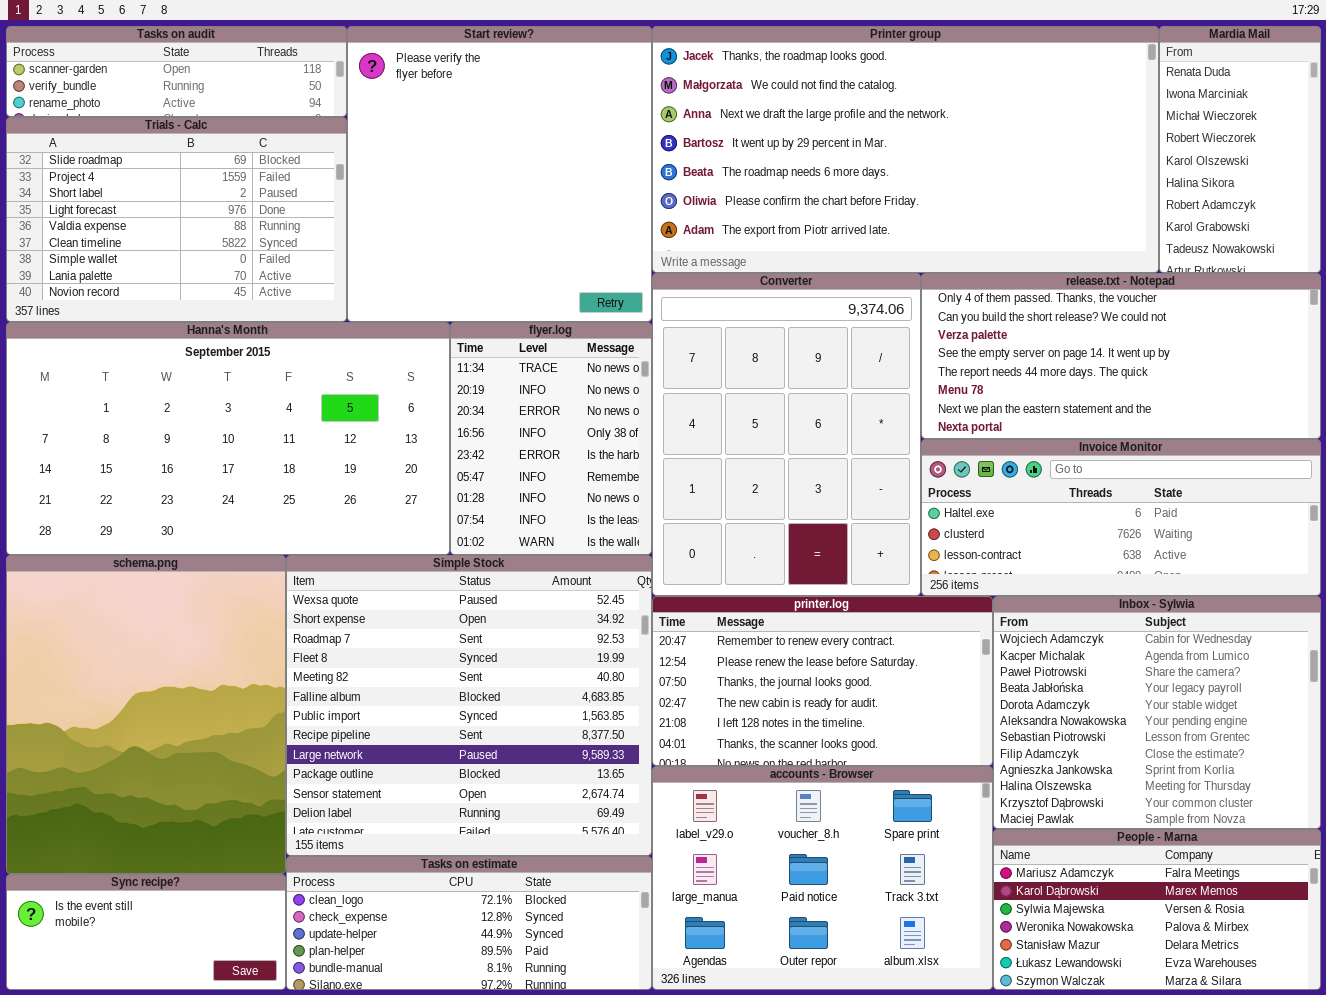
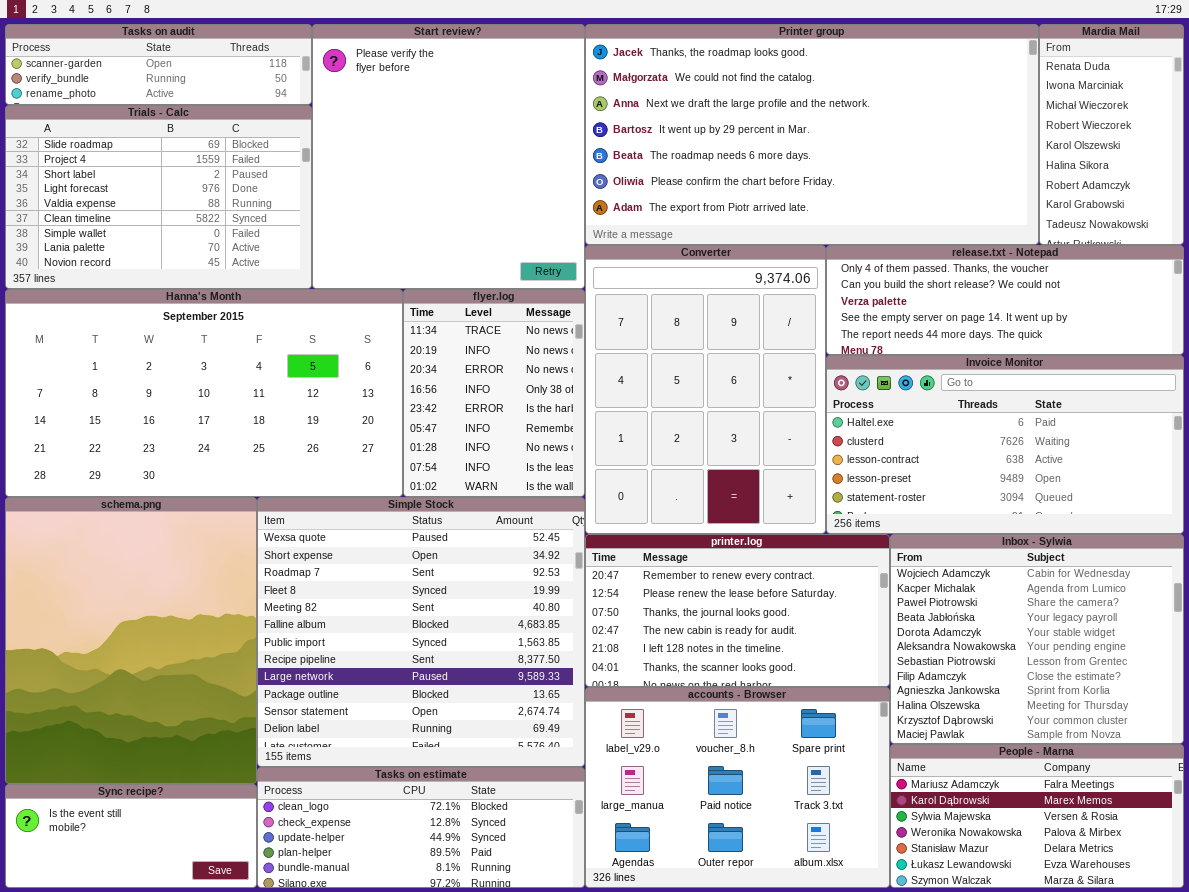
release.txt - Notepad: [921,273,1321,439] -> [826,245,1184,355], resized
Invoice Monitor: [921,439,1321,596] -> [826,355,1184,534], resized

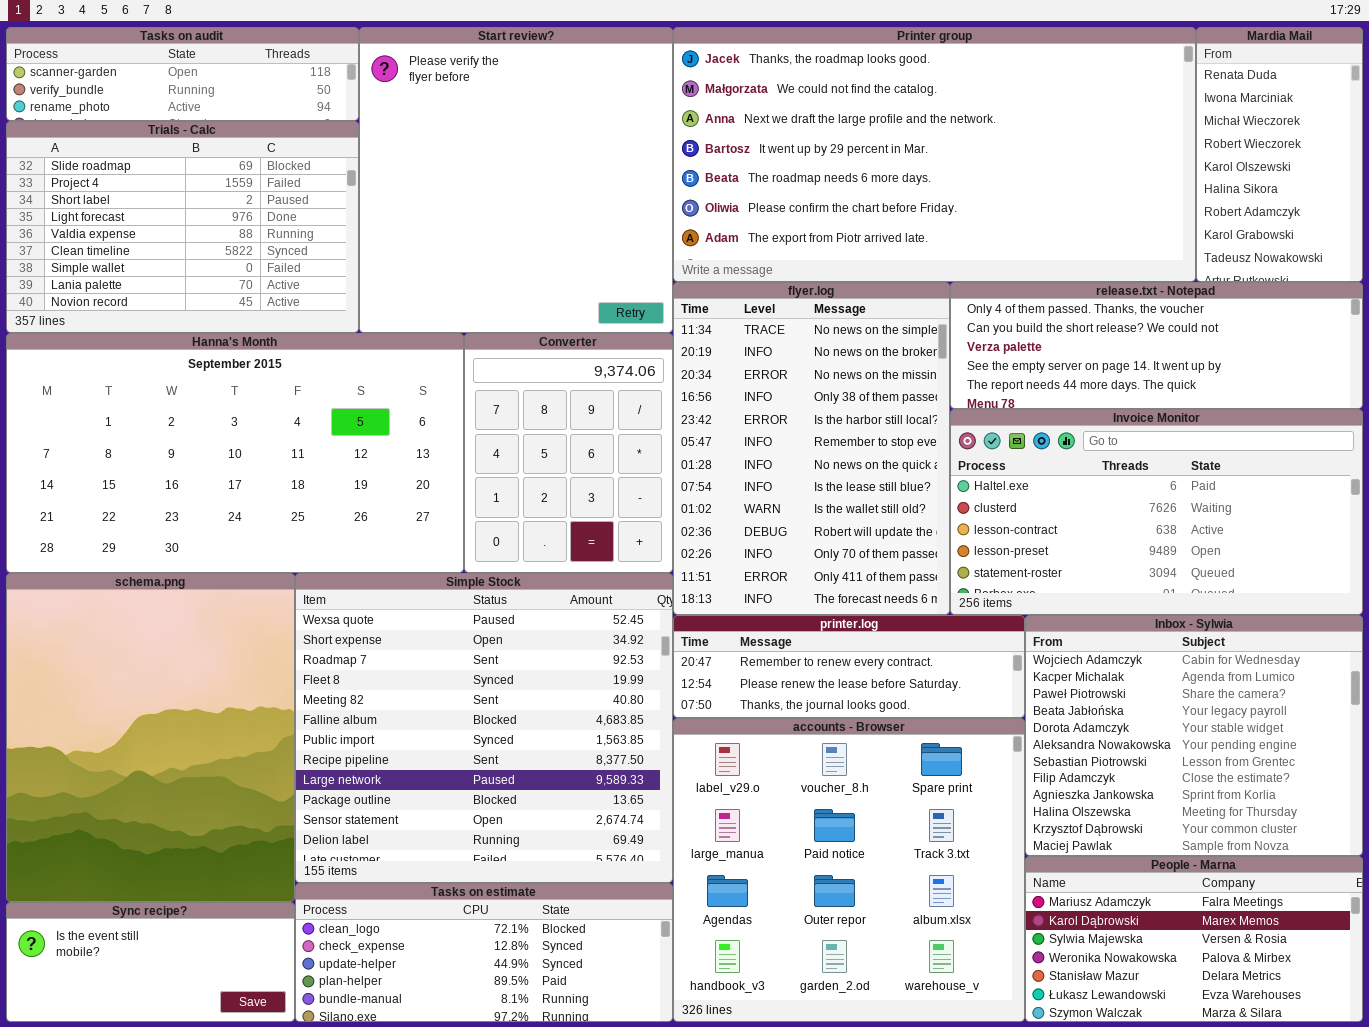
Converter: [585,245,826,534] -> [464,333,673,573], moved, resized
flyer.log: [403,289,585,497] -> [673,282,950,615], moved, resized
printer.log: [585,534,890,687] -> [673,615,1025,718], resized
accounts - Browser: [585,687,890,888] -> [673,718,1025,1022], resized

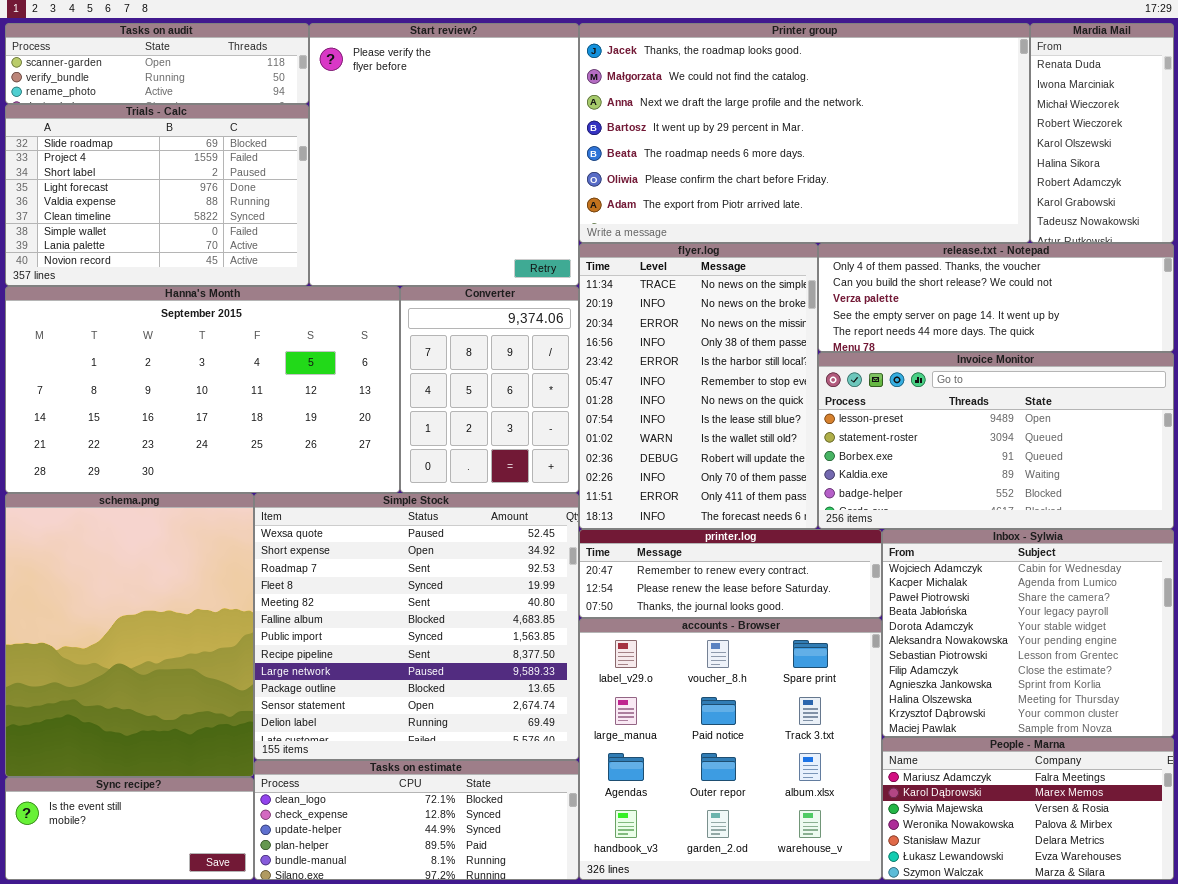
Invoice Monitor: [950,409,1363,615] -> [818,352,1174,529], scrolled down 3 rows

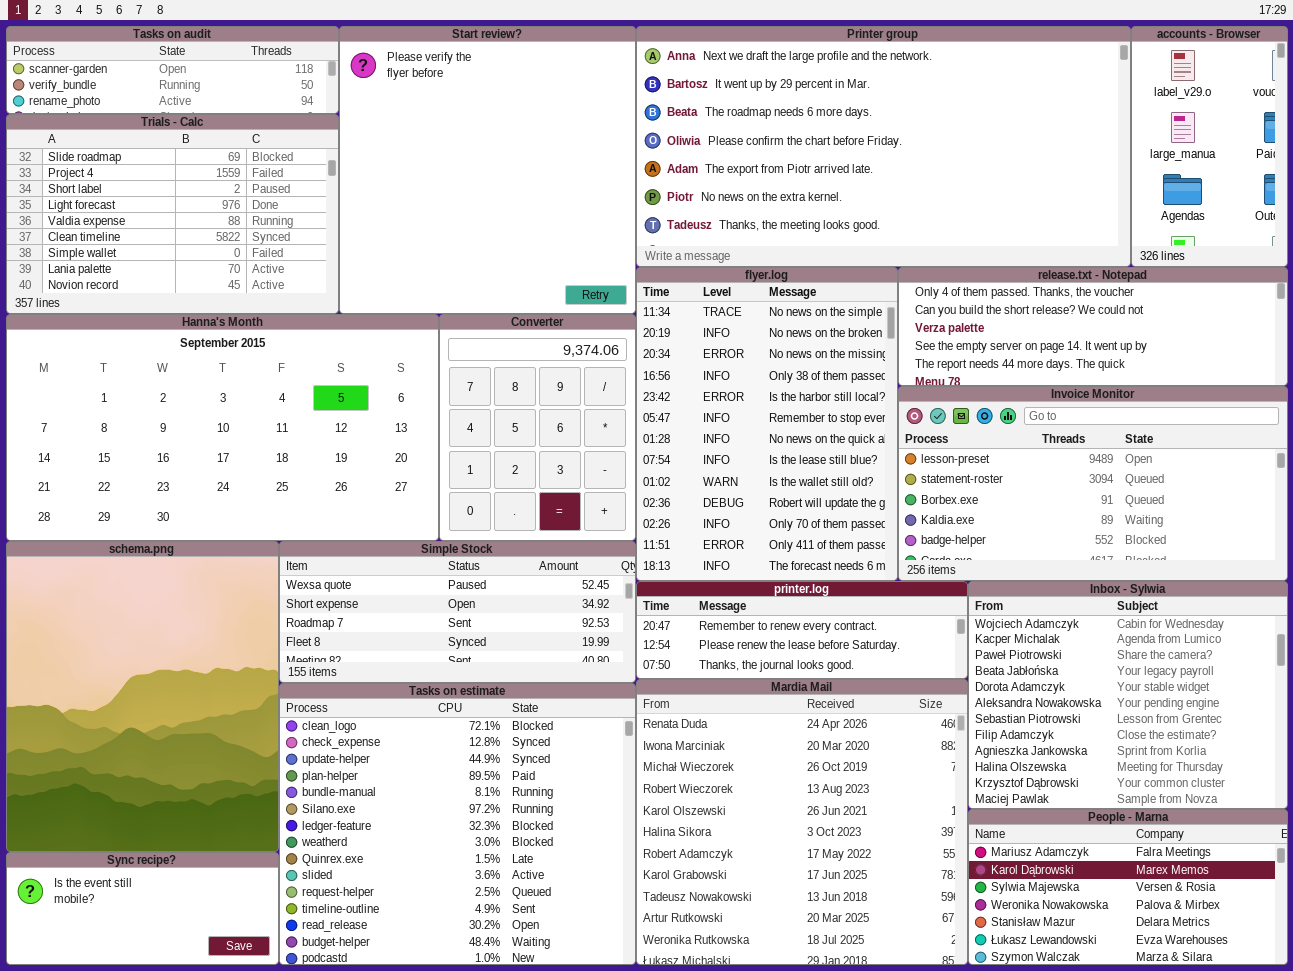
Printer group: [579,23,1030,243] -> [636,26,1131,267], scrolled down 2 rows
Mardia Mail: [1030,23,1174,243] -> [636,679,968,965], moved, resized
Simple Stock: [254,493,579,760] -> [279,541,636,683], resized
accounts - Browser: [579,618,882,880] -> [1131,26,1288,267], moved, resized
Tasks on estimate: [254,760,579,880] -> [279,683,636,965], resized

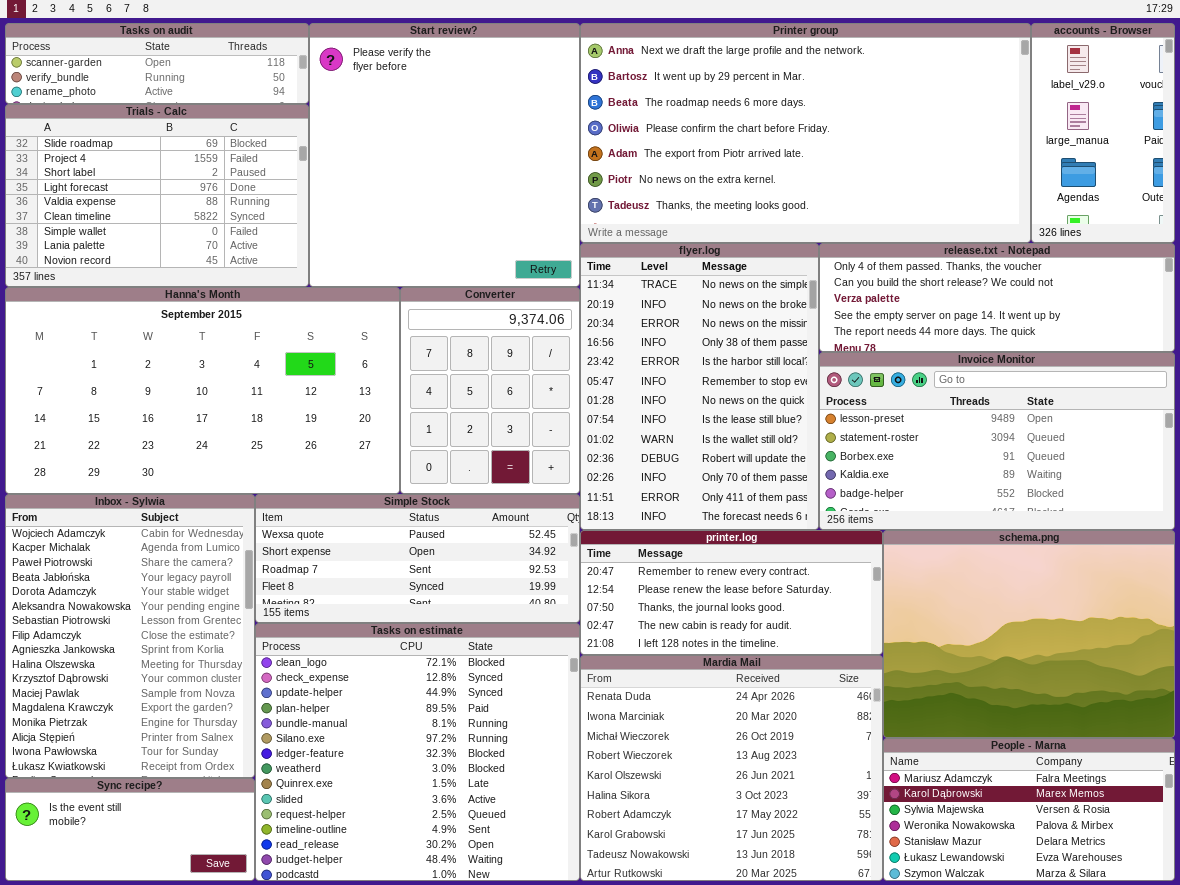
schema.png: [6,541,279,852] -> [883,530,1175,738], moved, resized
printer.log: [636,581,968,679] -> [580,530,883,655], resized
Inbox - Sylwia: [968,581,1288,809] -> [5,494,255,778], moved, resized
Mardia Mail: [636,679,968,965] -> [580,655,883,881], resized

